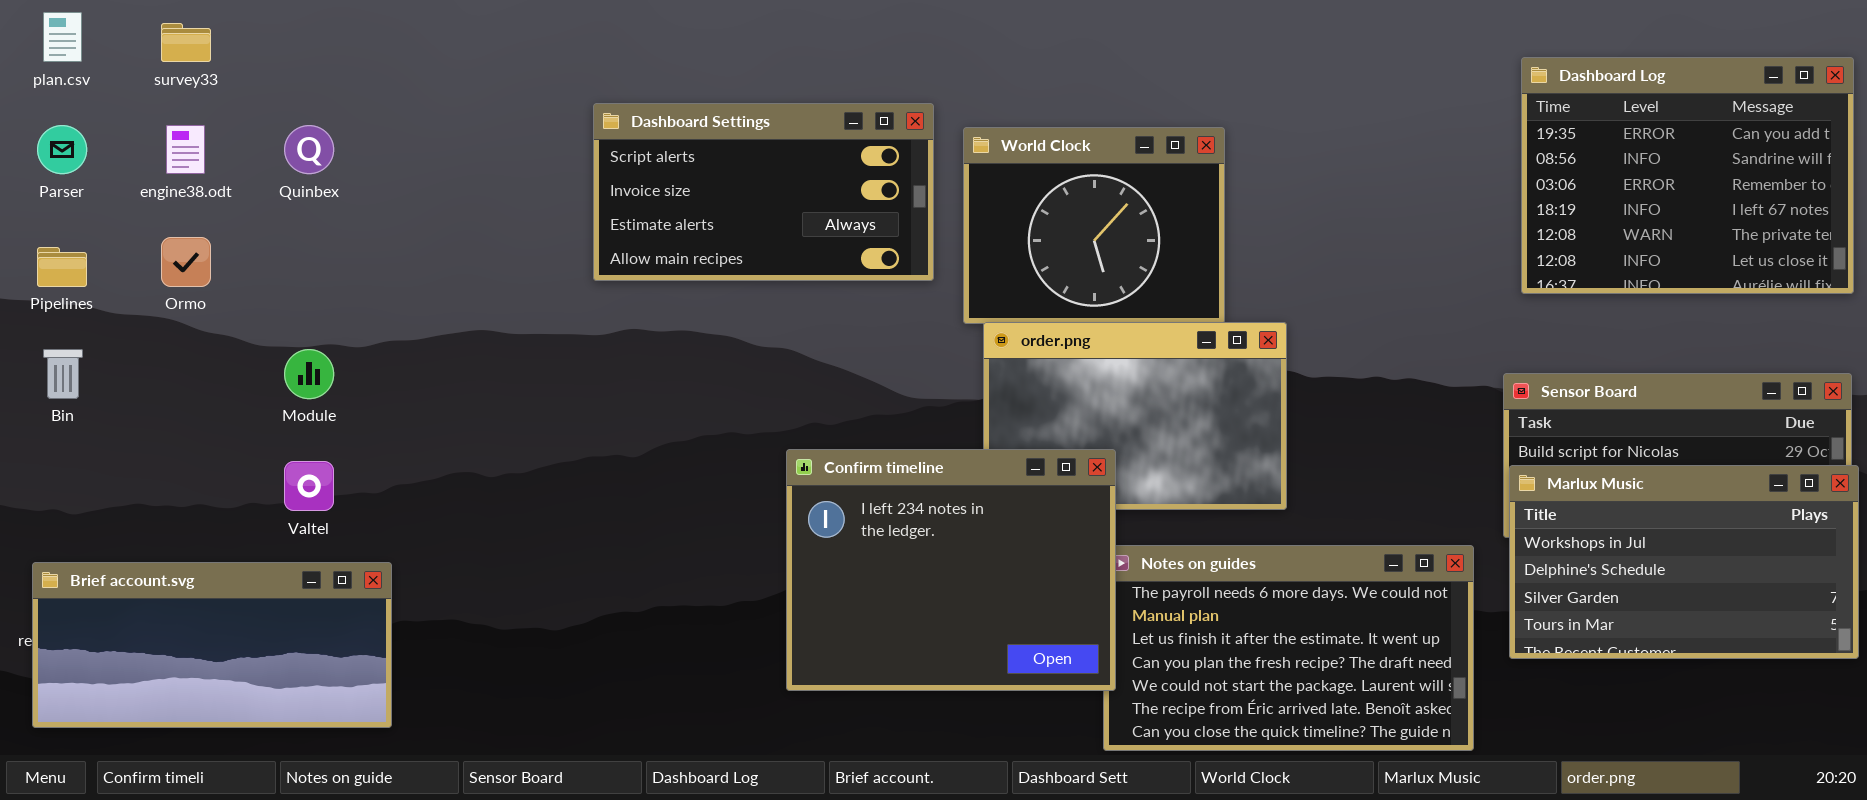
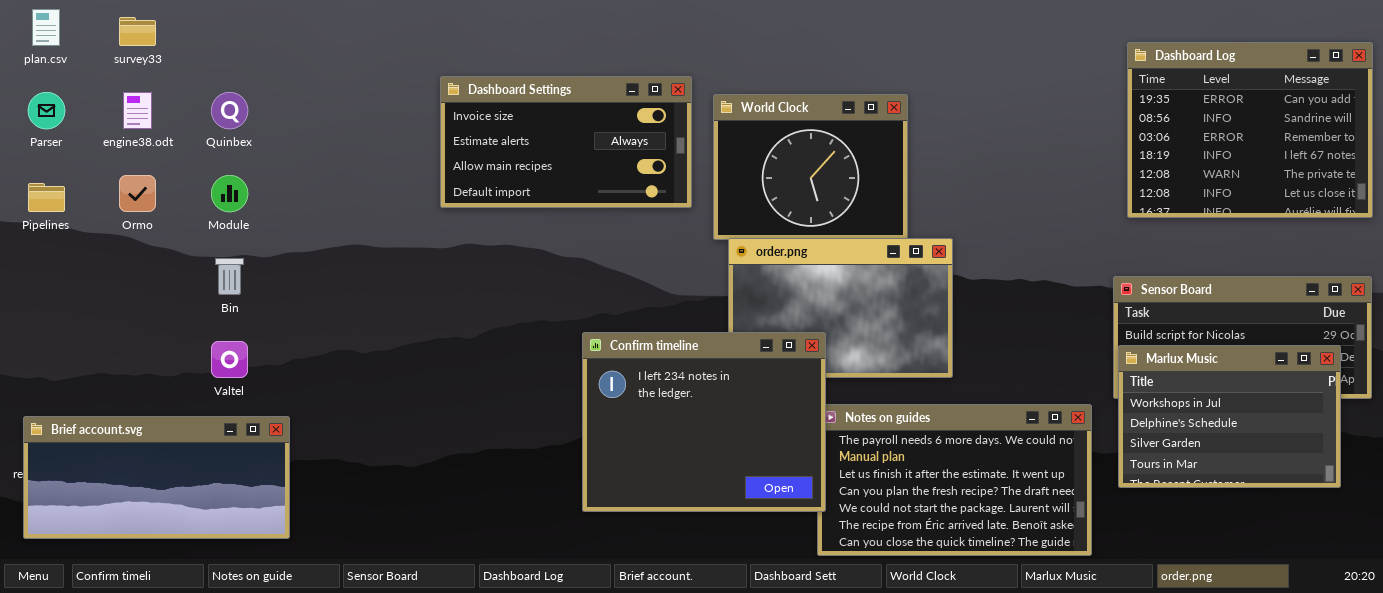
Dashboard Settings: [593,103,934,281] -> [440,76,692,208], scrolled down 1 row
Bin: [43,349,83,399] -> [215,258,244,295], moved
Module: [284,349,334,399] -> [211,175,248,212], moved
Marlux Music: [1509,465,1859,659] -> [1118,345,1341,488], resized

